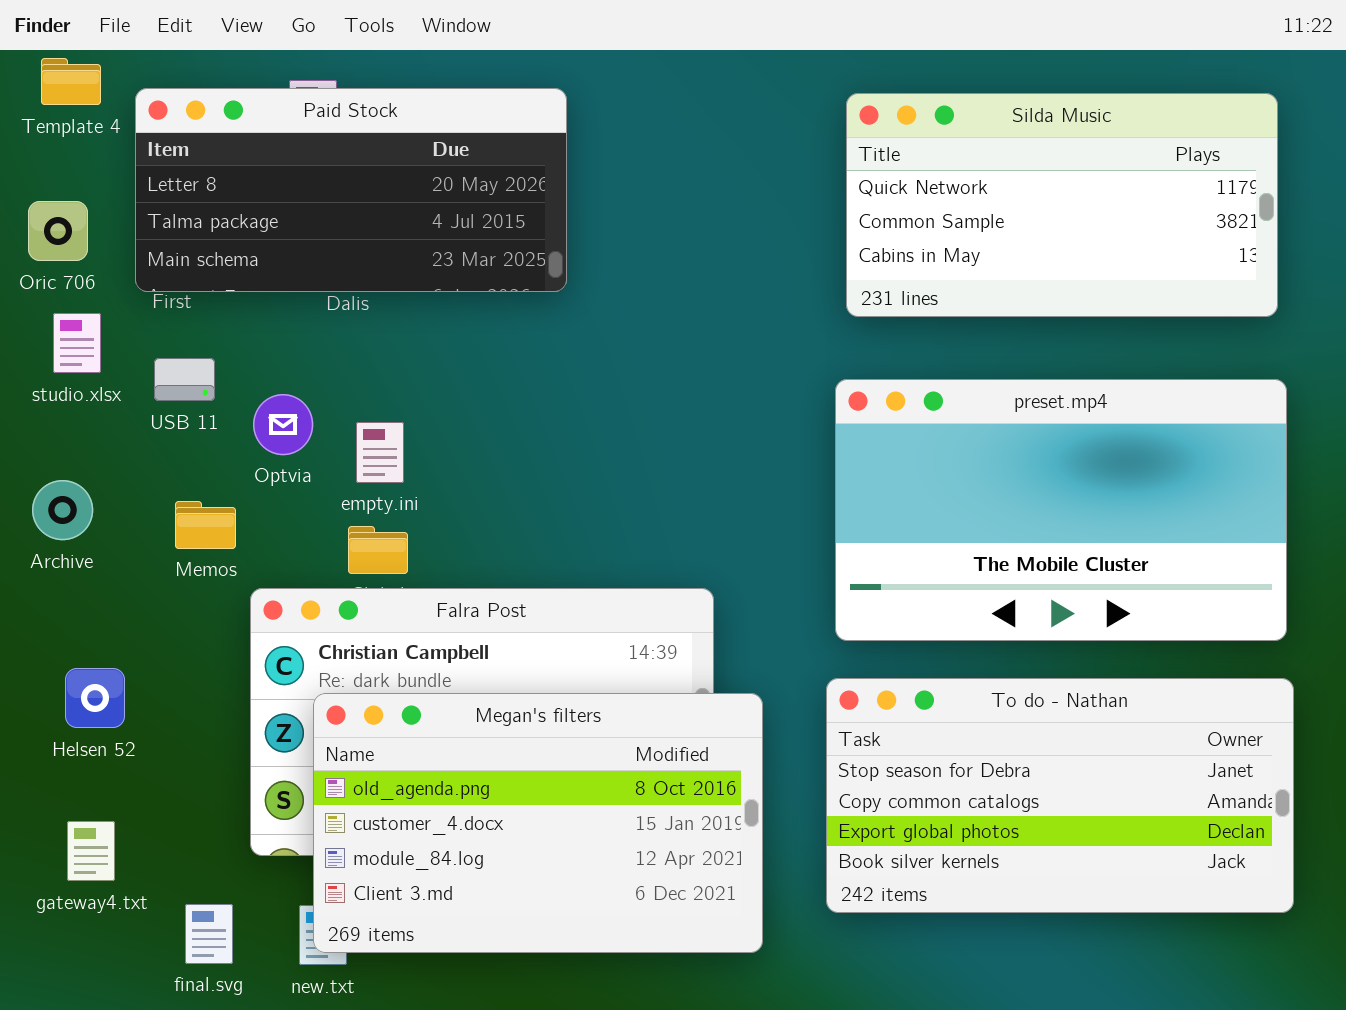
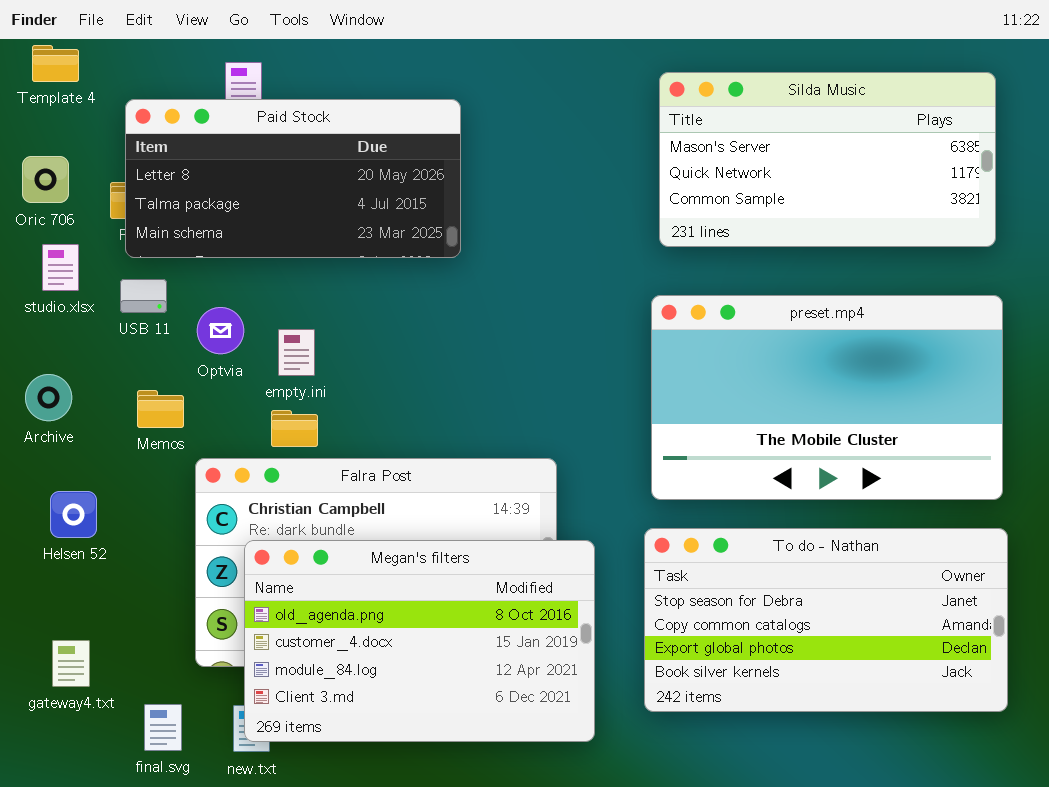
Paid Stock: [135,88,567,292] -> [125,99,461,258], moved
Silda Music: [846,93,1278,317] -> [659,72,996,247], scrolled up 1 row
Helsen 52: [65,668,125,728] -> [50,491,97,538], moved

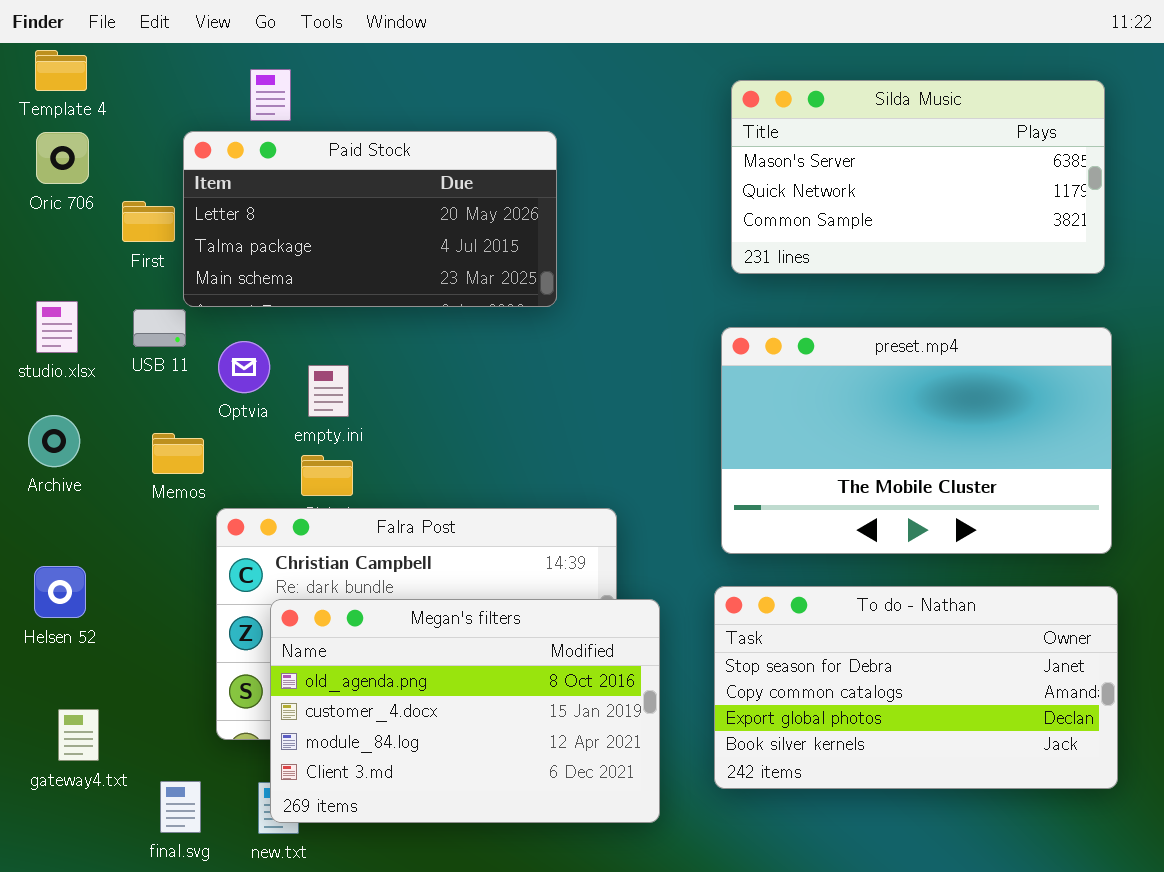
Paid Stock: [125,99,461,258] -> [183,131,557,307], moved
Oric 706: [22,156,69,203] -> [36,132,89,184], moved
studio.xlsx: [42,244,79,291] -> [36,301,78,353], moved
Helsen 52: [50,491,97,538] -> [34,566,86,618], moved

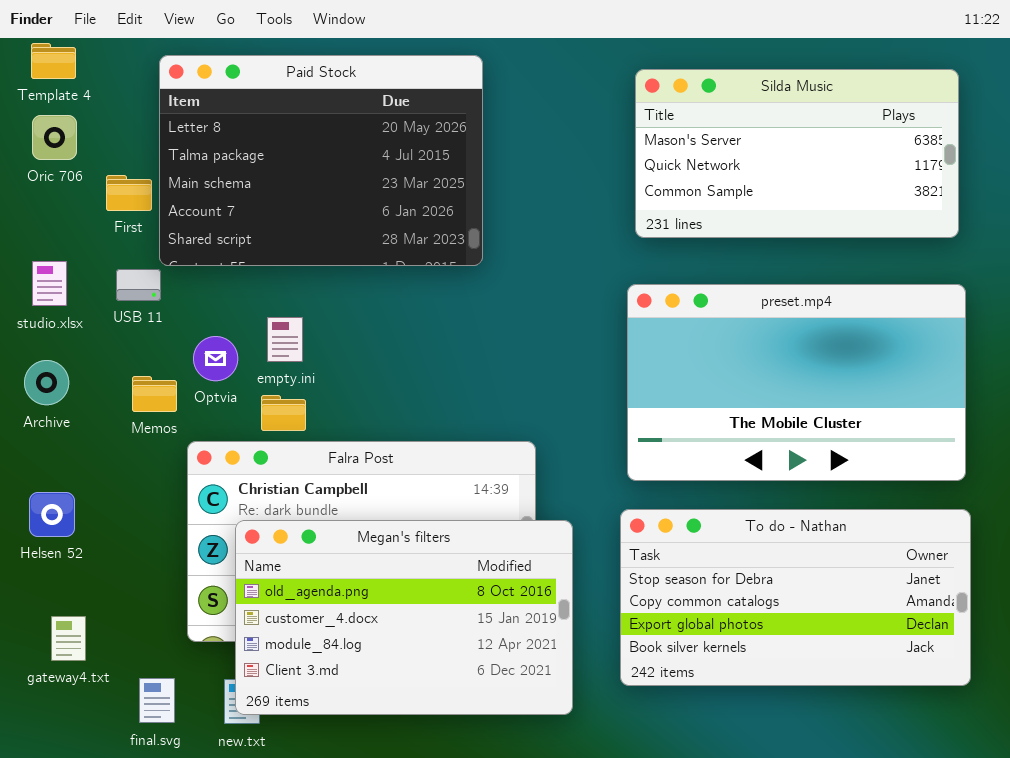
Paid Stock: [183,131,557,307] -> [159,55,483,266], resized
Optvia: [218,341,270,393] -> [193,336,238,381], moved

